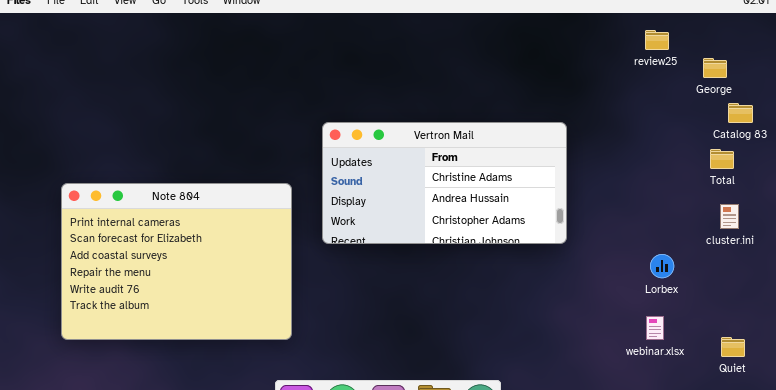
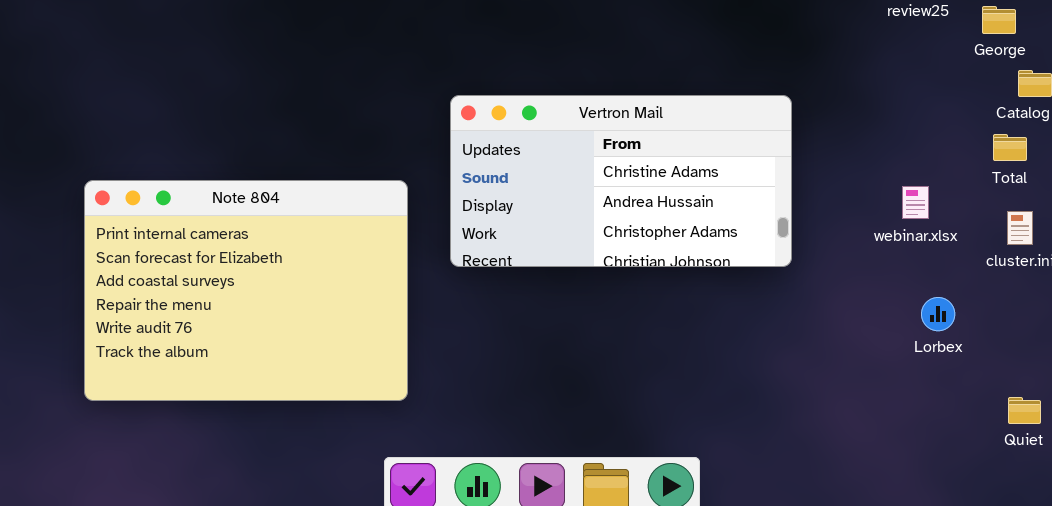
Lorbex: [650,254,674,278] -> [921,297,955,331], moved
webinar.xlsx: [646,316,664,340] -> [902,186,929,219], moved

